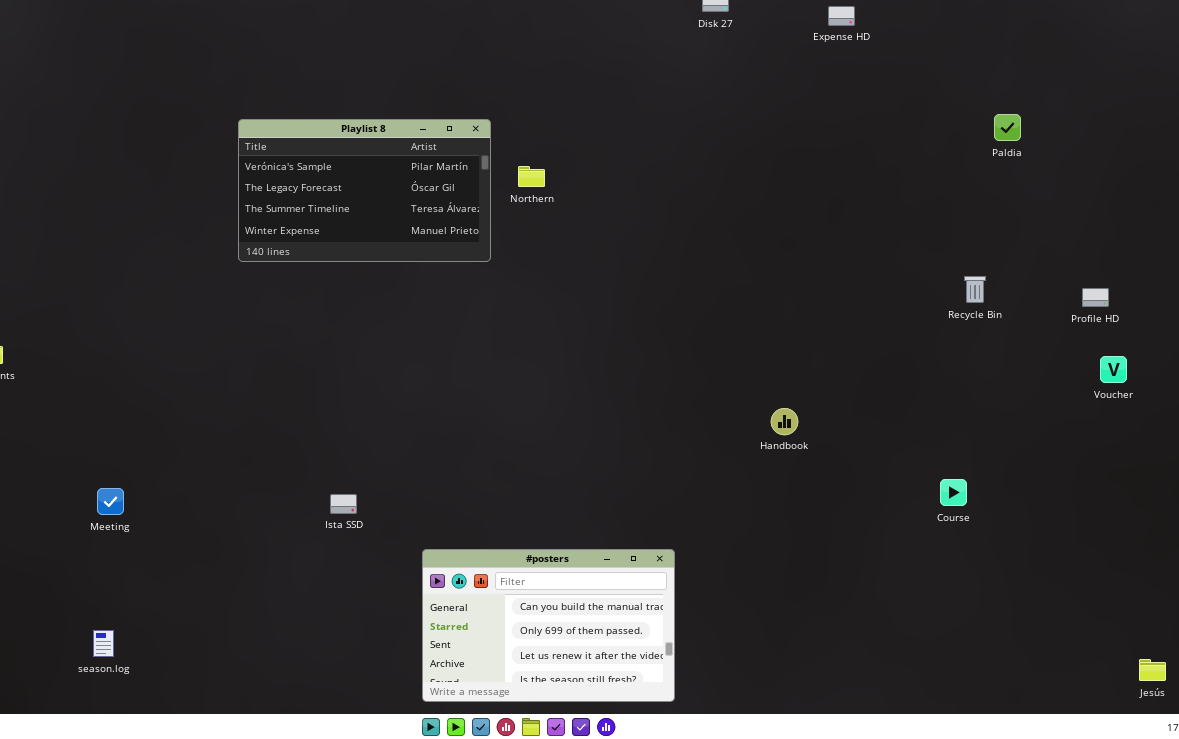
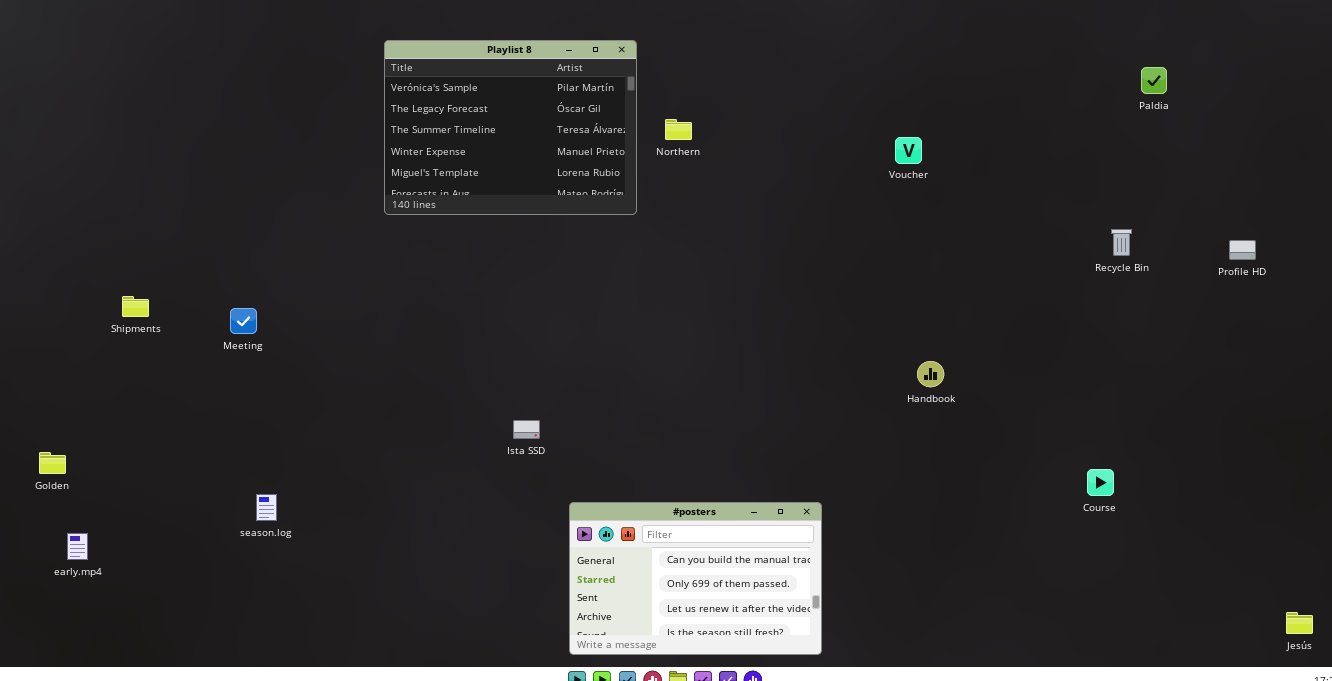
Playlist 8: [238,119,491,262] -> [384,40,637,215], resized
Voucher: [1100,356,1127,383] -> [895,137,922,164], moved
Course: [940,479,967,506] -> [1087,469,1114,496], moved
Meeting: [97,488,124,515] -> [230,308,257,334], moved
Ista SSD: [330,494,357,514] -> [513,420,540,439], moved
season.log: [93,630,114,657] -> [256,494,277,521], moved

